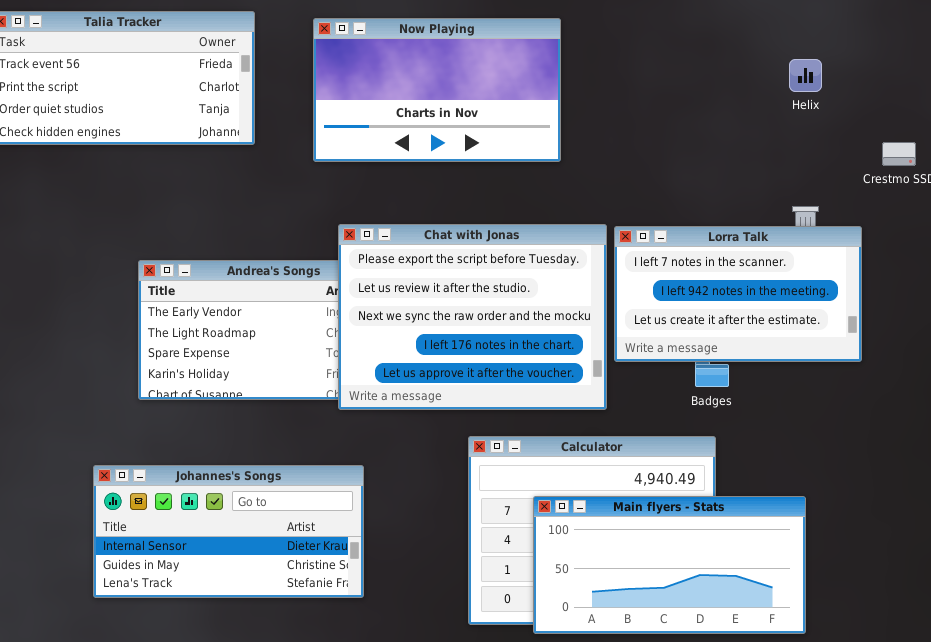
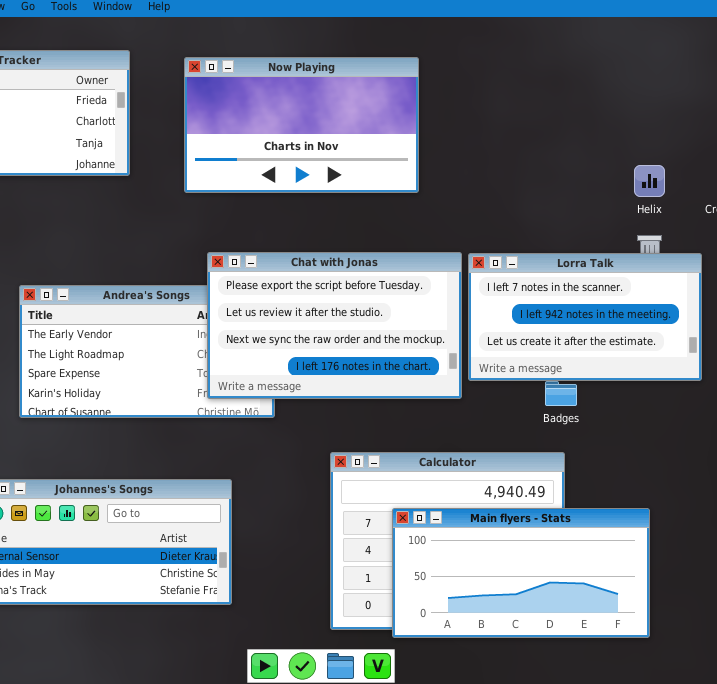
Helix: [789,59,822,92] -> [634,165,665,197], moved
Chat with Jonas: [338,224,607,410] -> [207,252,462,399], resized

